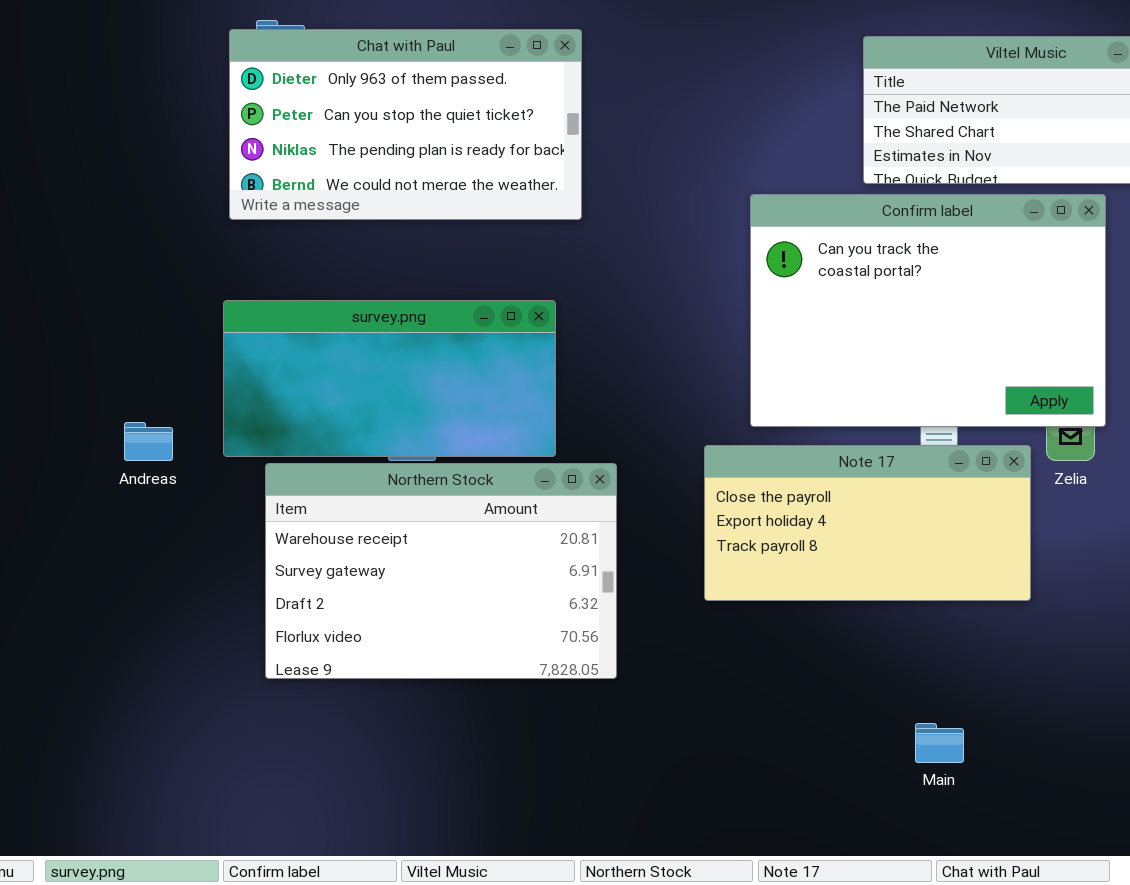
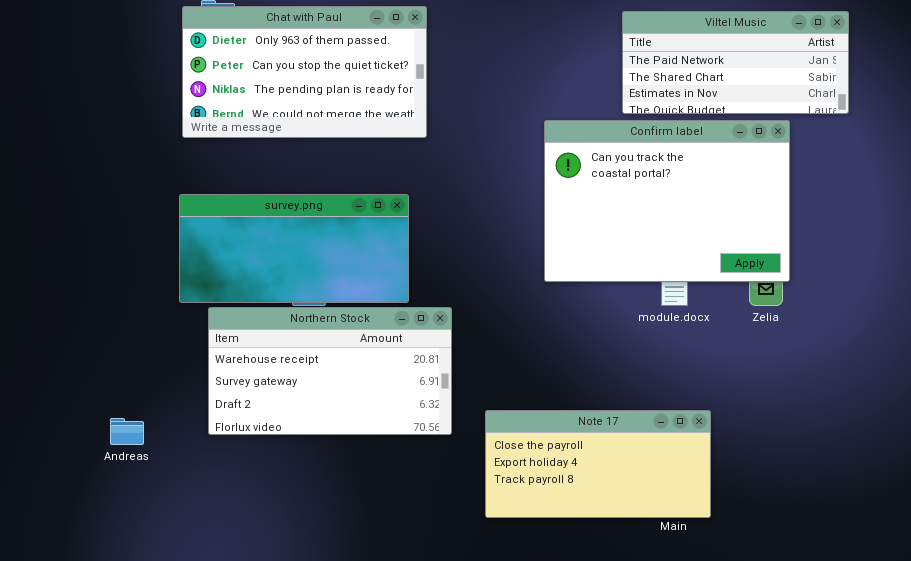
Andreas: [124,422,173,461] -> [110,418,144,445], moved
Note 17: [704,445,1031,601] -> [485,410,711,518], moved
Northern Stock: [265,463,617,679] -> [208,307,452,435], resized

